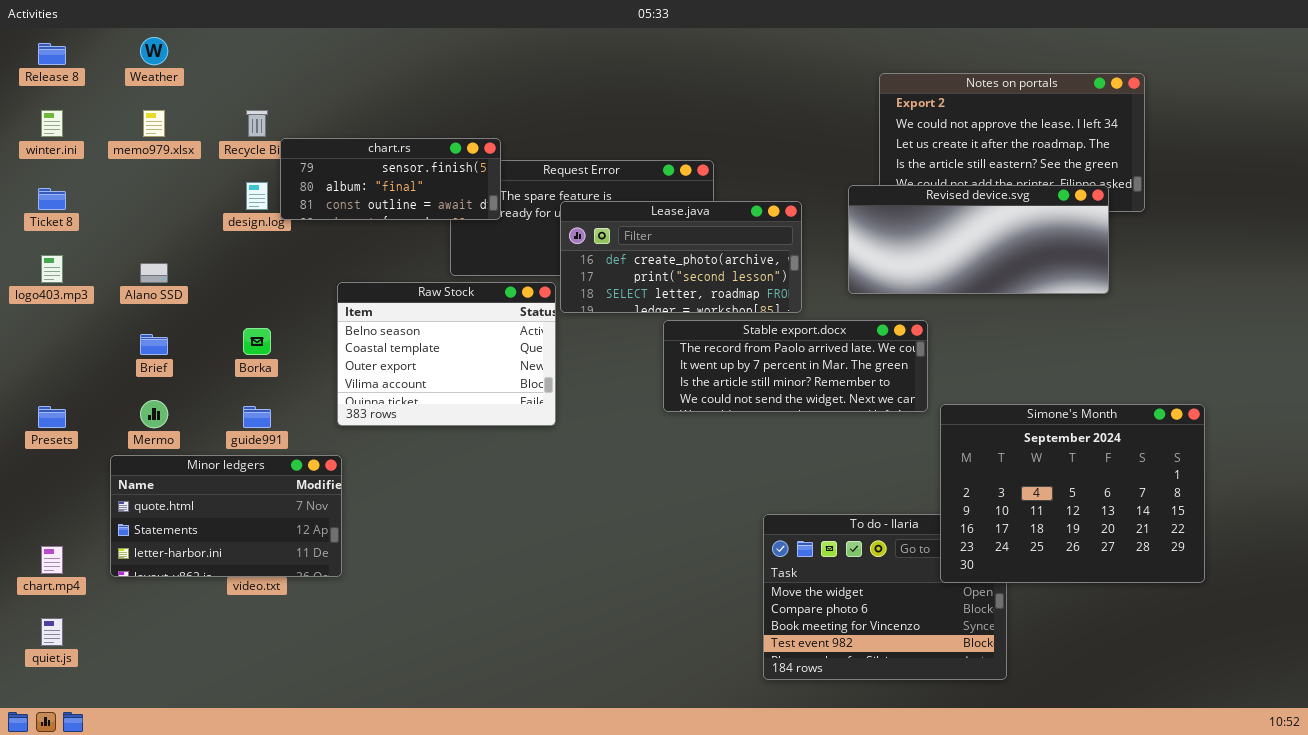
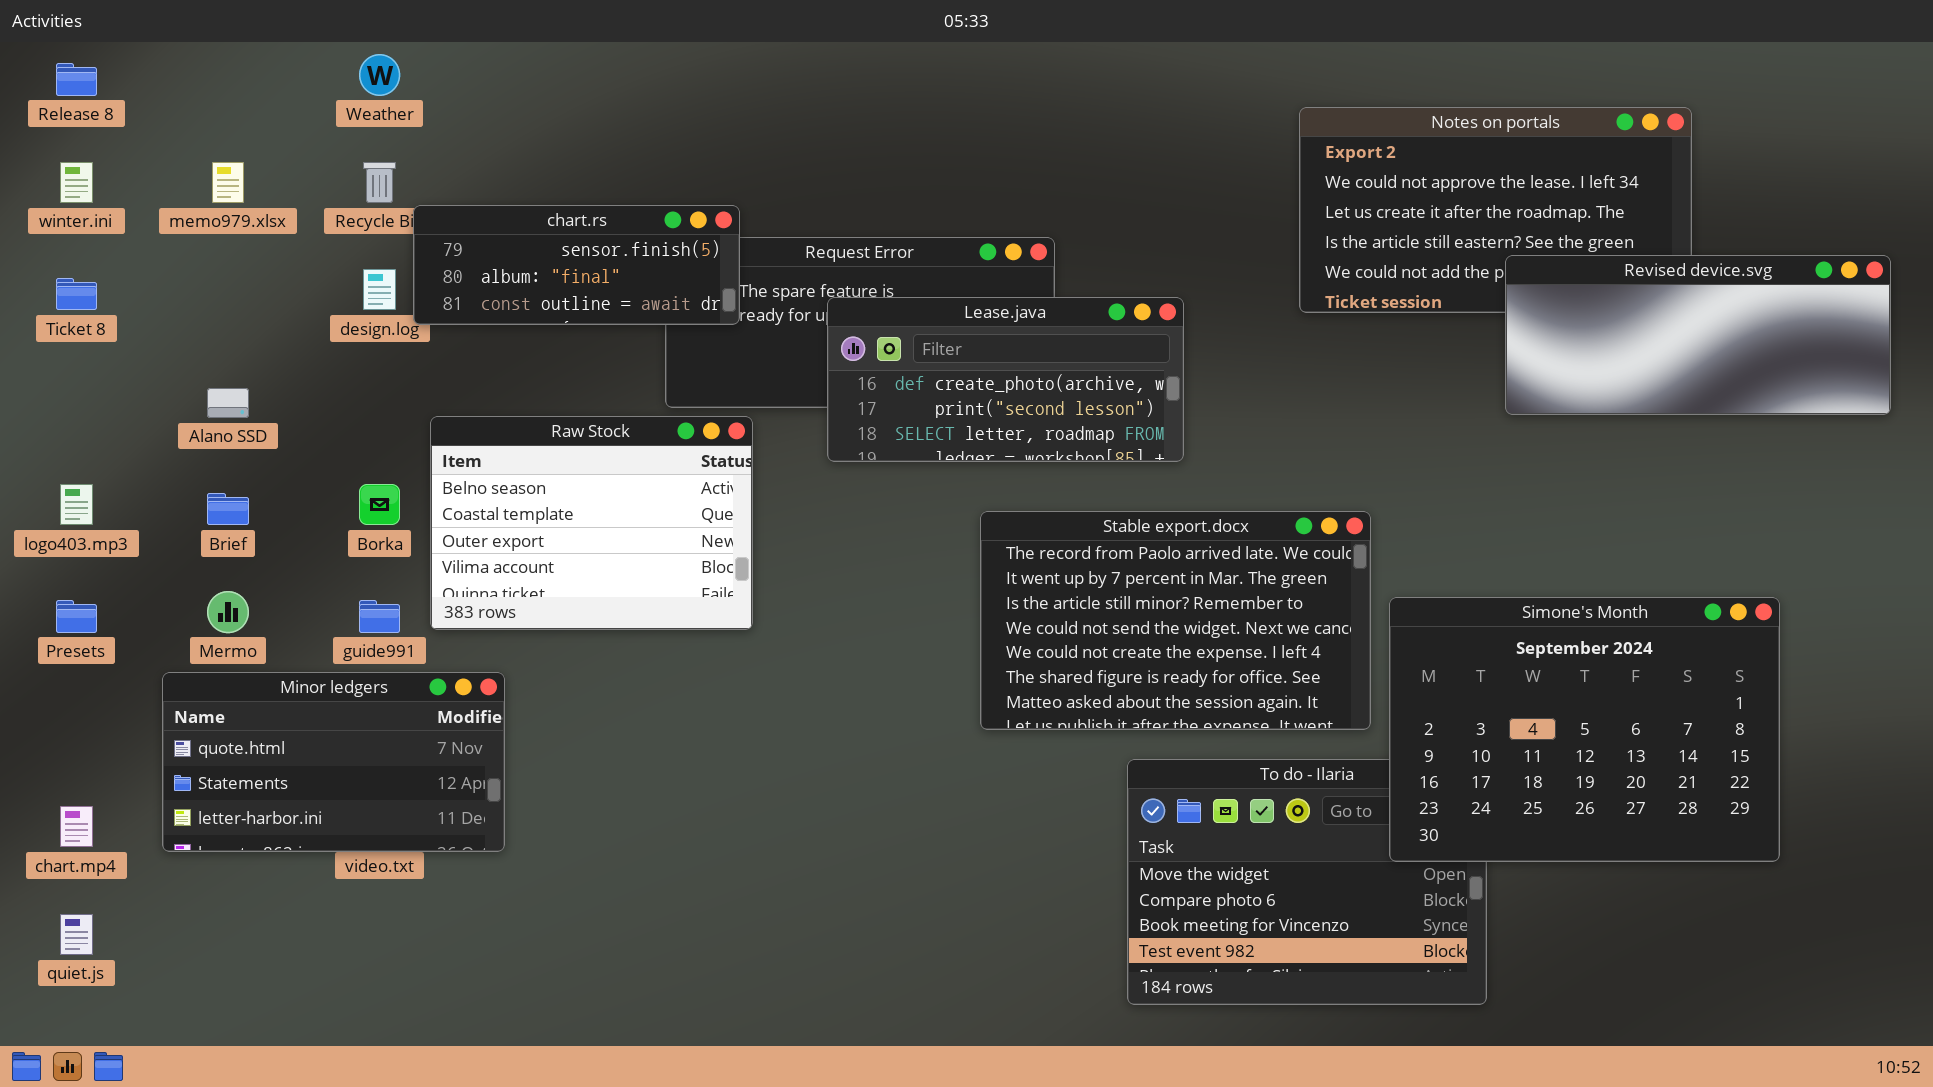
Weather: [140,37,168,65] -> [359,54,400,96], moved
Revised device.svg: [848,185,1109,294] -> [1505,255,1891,415], moved
logo403.mp3: [41,255,63,283] -> [60,484,93,525], moved
Raw Stock: [337,282,556,426] -> [430,416,753,630], moved
Stable export.docx: [663,320,928,412] -> [980,511,1371,730], moved, resized

